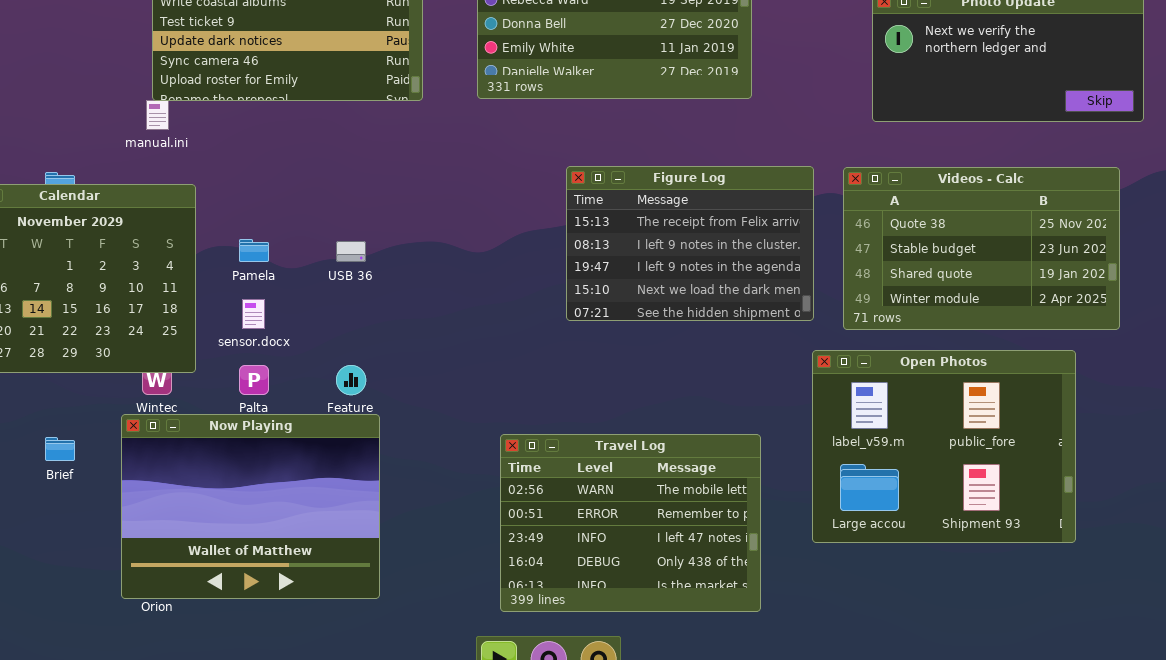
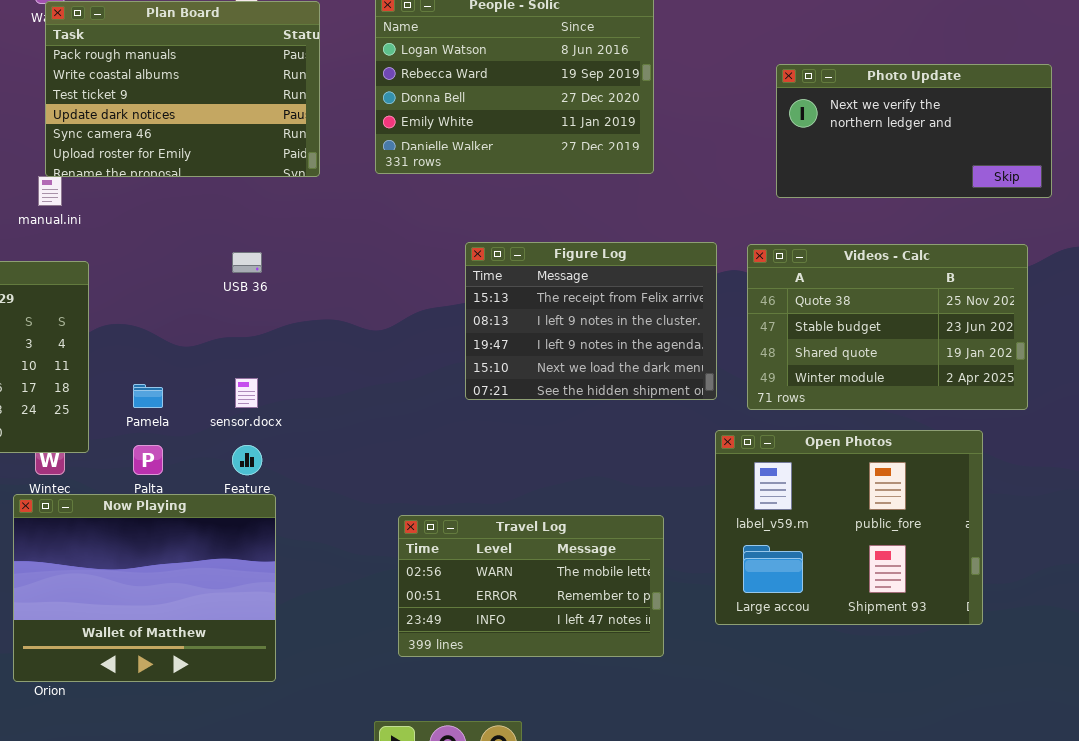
Pamela: [239,239,269,262] -> [133,384,163,408], moved
USB 36: [336,241,366,262] -> [232,252,262,273], moved
sensor.docx: [242,299,265,329] -> [235,378,258,408], moved
Travel Log: [500,434,761,612] -> [398,515,664,657], resized

